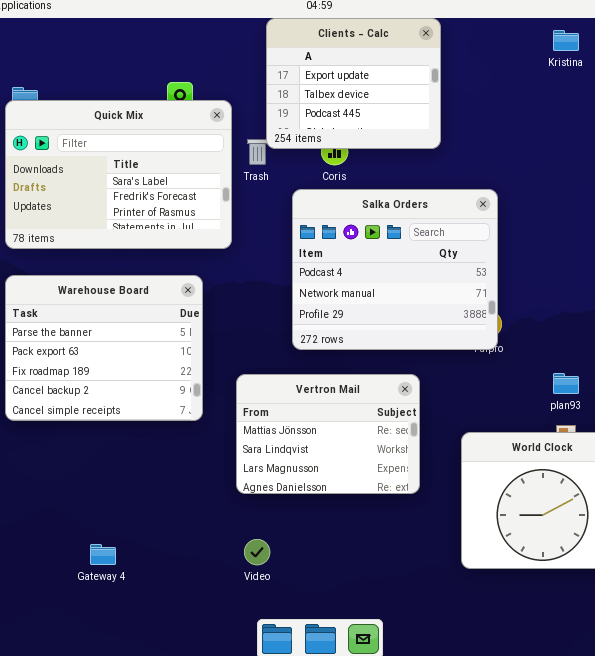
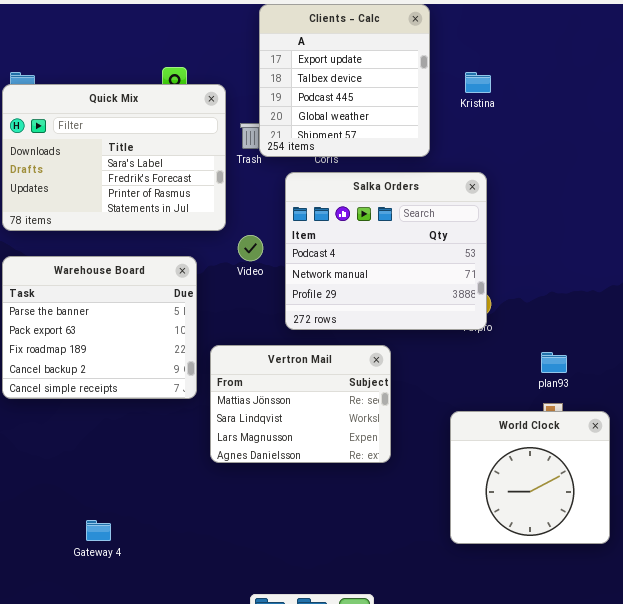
Clients - Calc: [266,18,441,149] -> [259,4,430,157], resized
Kristina: [553,30,579,51] -> [465,72,491,93], moved
Vertron Mail: [236,374,420,494] -> [210,345,391,463], moved
Video: [244,539,270,565] -> [238,235,263,261], moved

